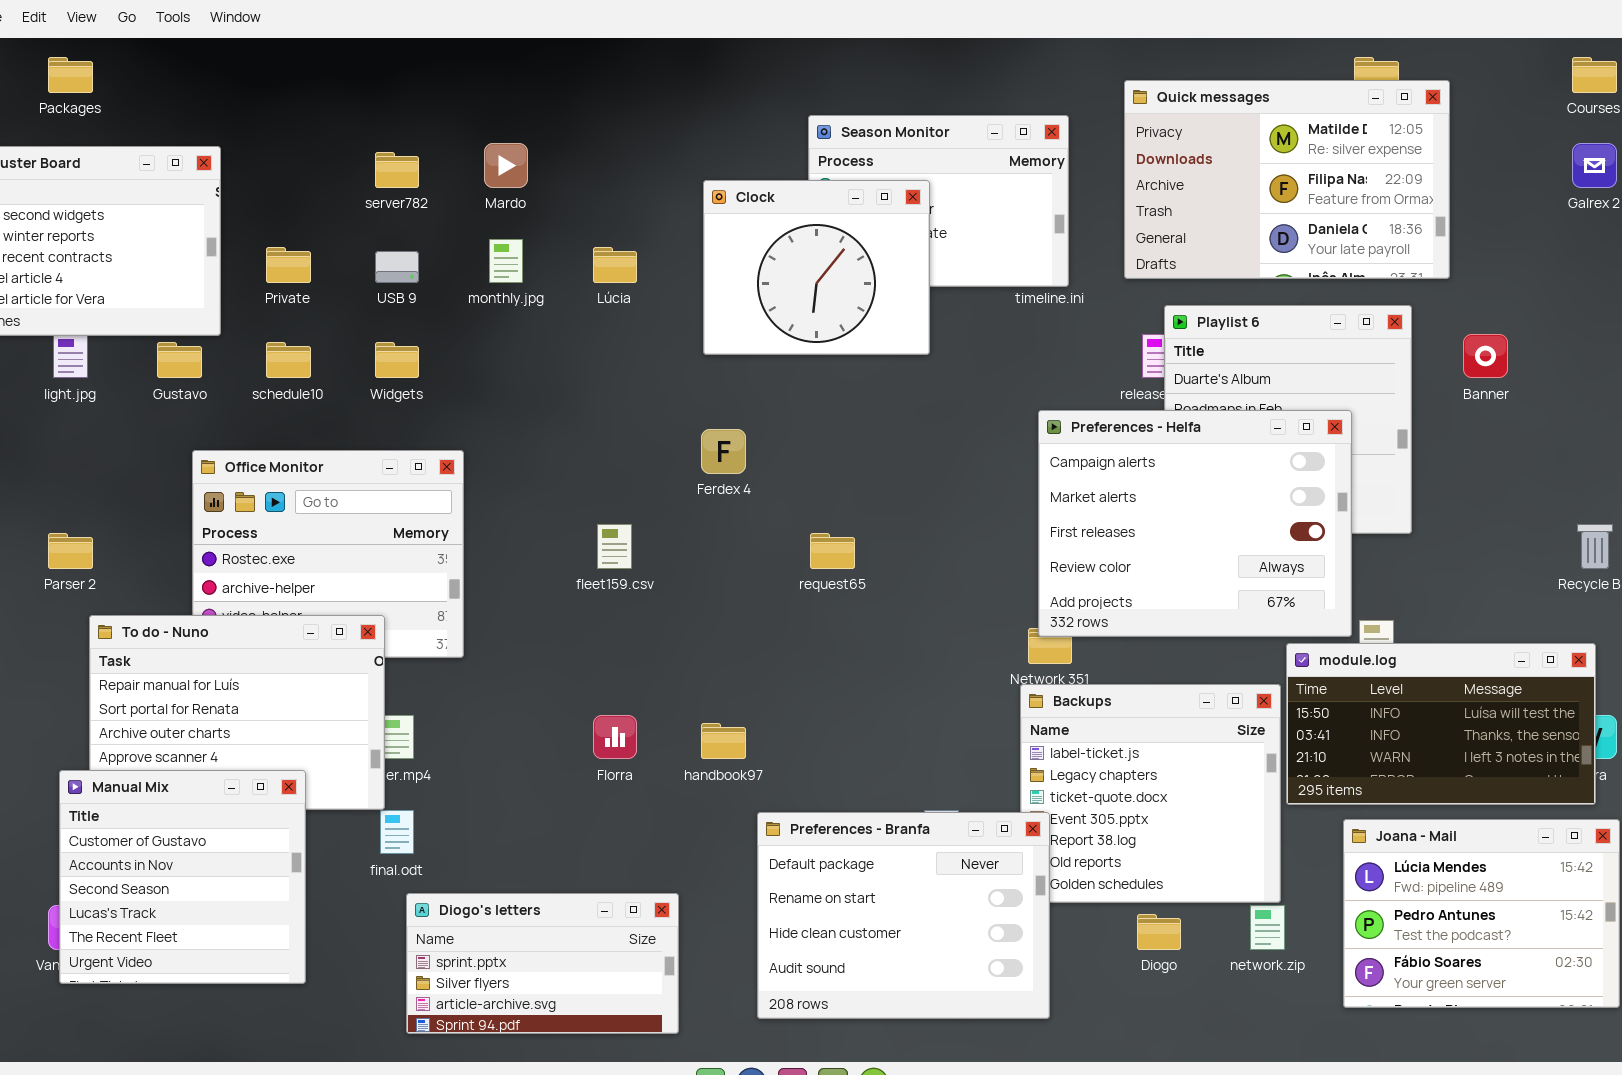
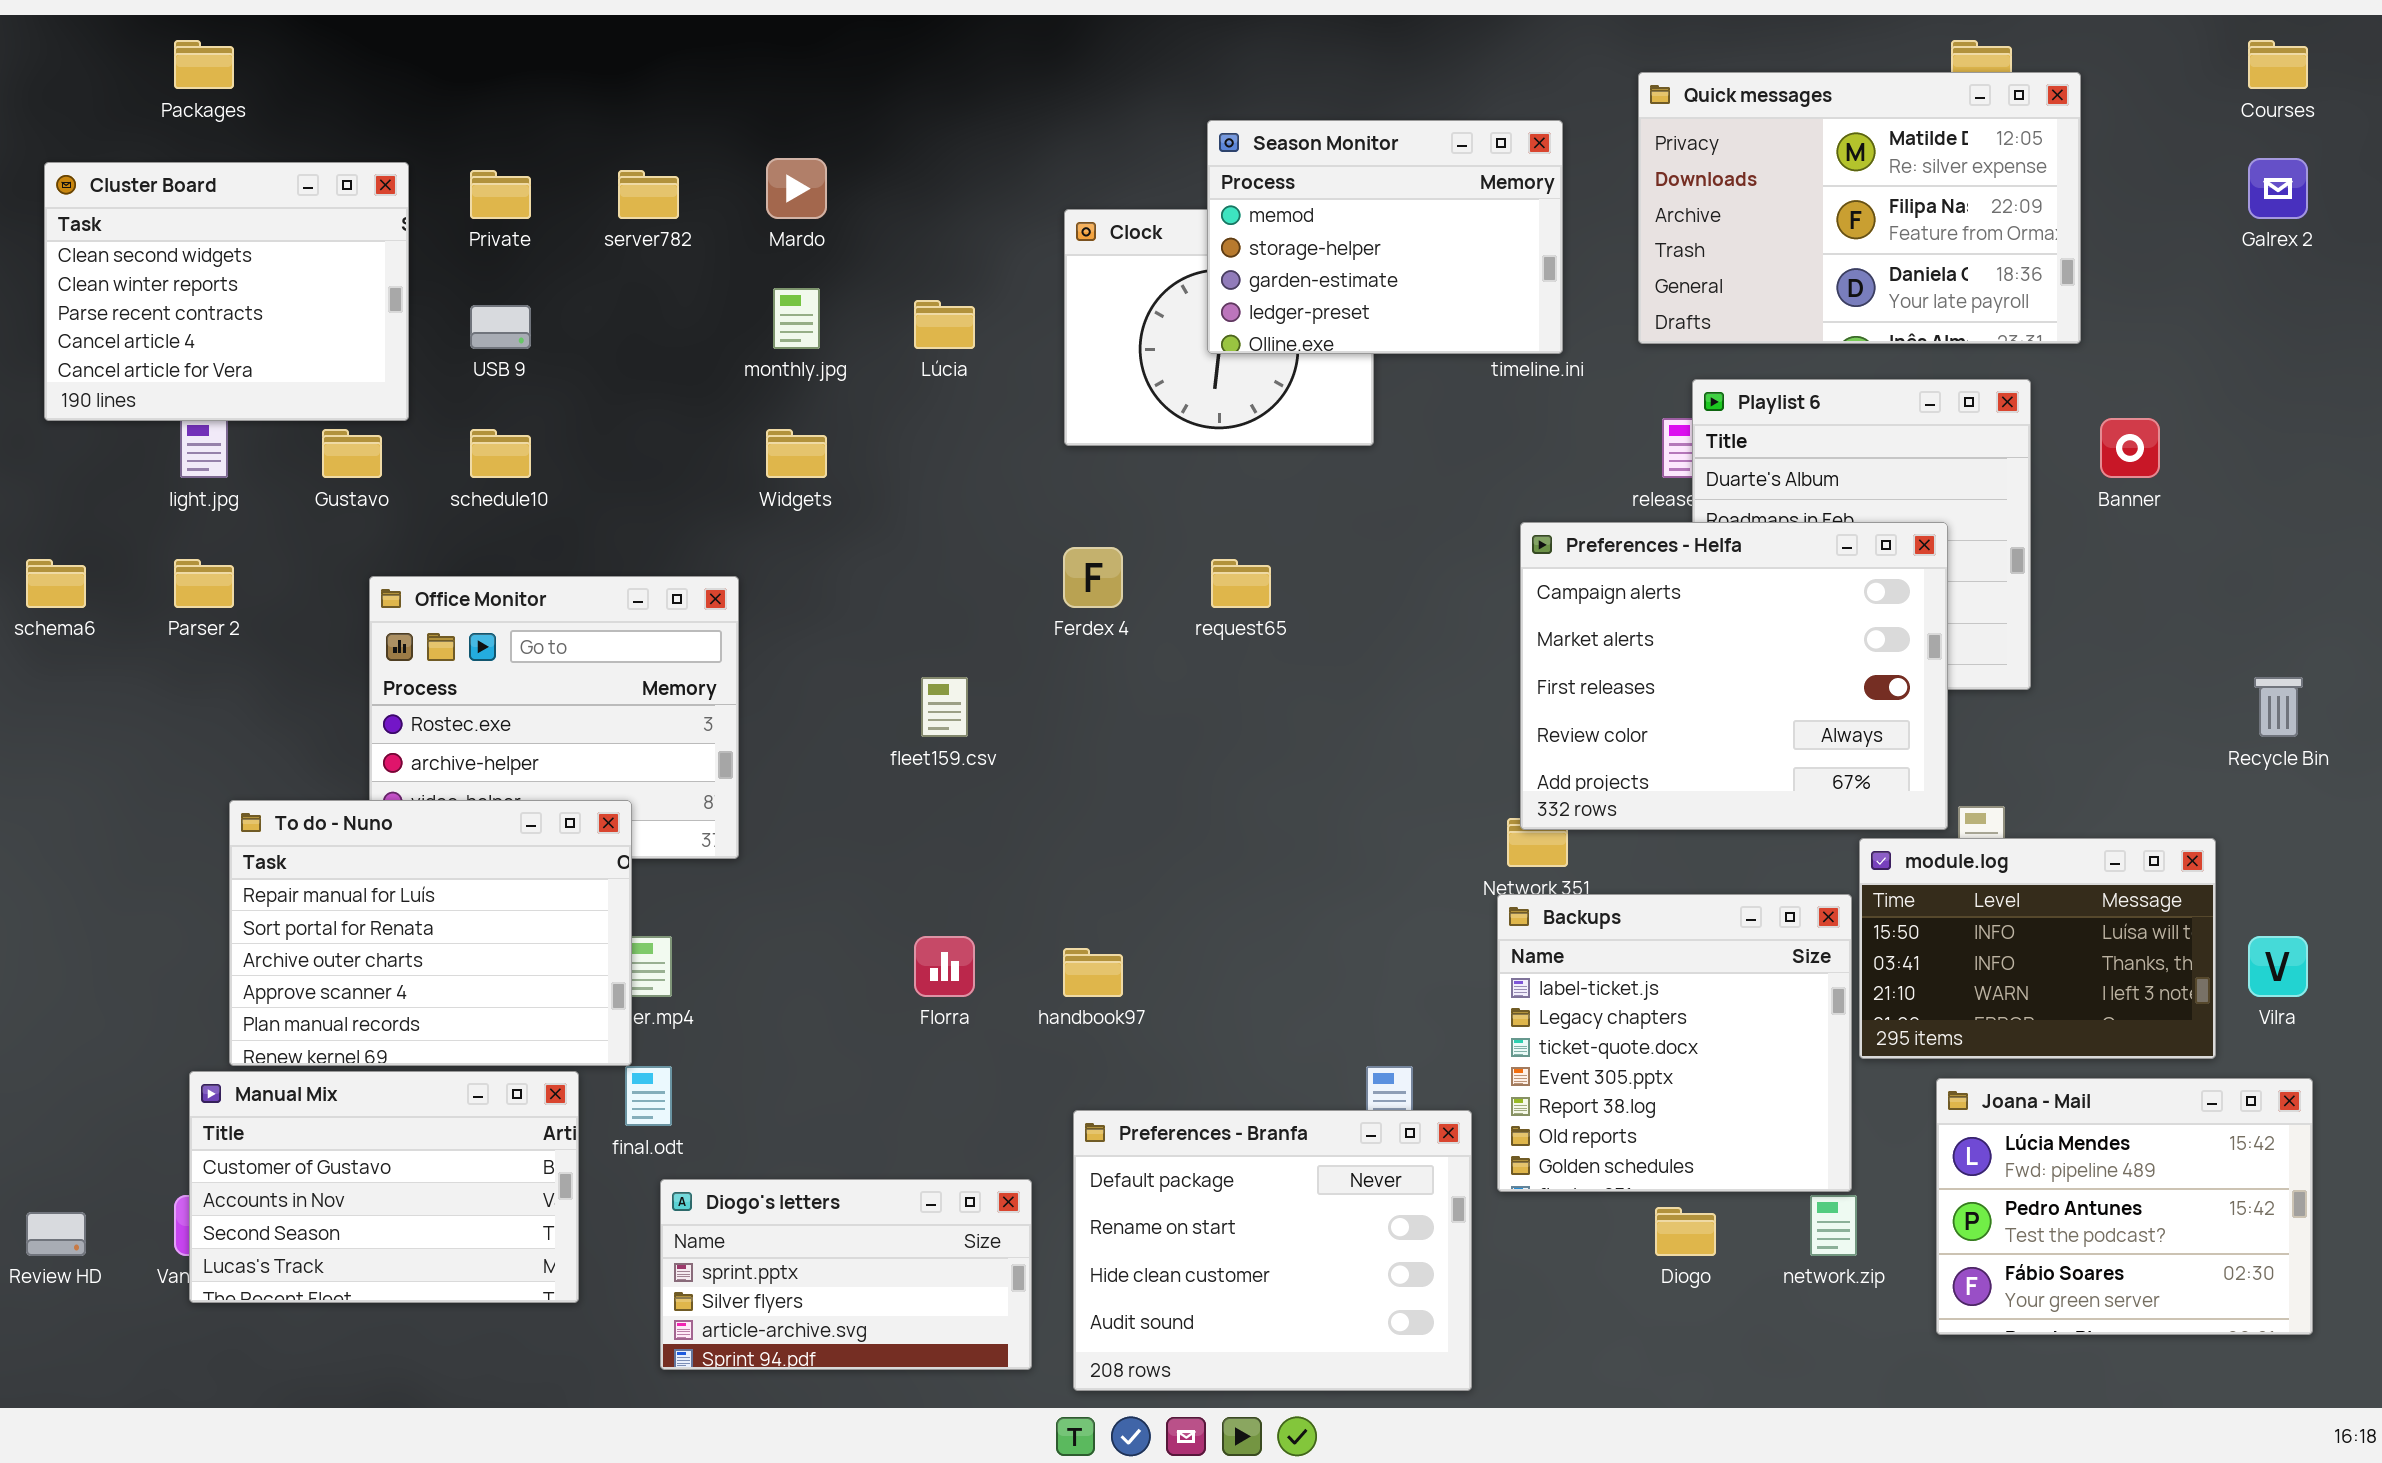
Season Monitor: [808,115,1069,287] -> [1207,120,1563,354], raised
Private: [266,247,311,283] -> [470,170,531,219], moved
USB 9: [375,251,419,283] -> [470,305,531,349], moved
Widgets: [375,342,419,378] -> [766,429,827,478], moved
Parser 2: [48,533,93,569] -> [174,559,234,608], moved
request65: [810,533,855,569] -> [1211,559,1271,608], moved
module.log: [1286,643,1596,805] -> [1859,838,2216,1059], resized
Manual Mix: [59,770,306,984] -> [189,1071,579,1303], resized
Preferences - Branfa: [757,812,1050,1019] -> [1073,1110,1472,1391], moved

